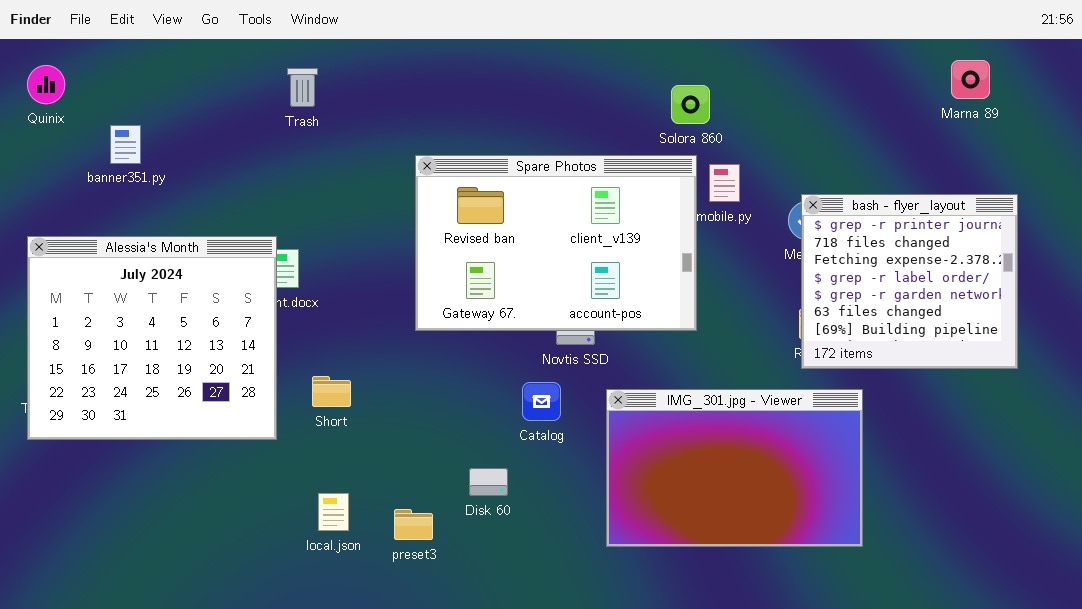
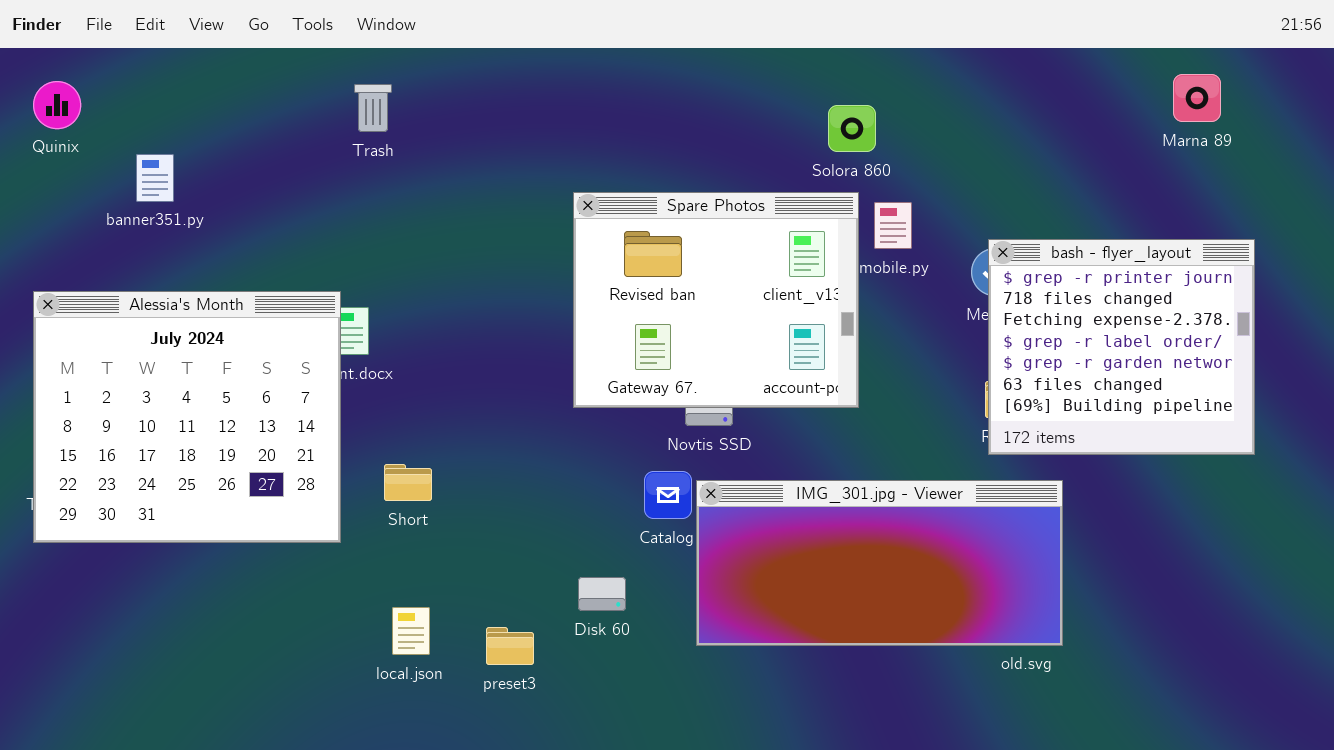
Spare Photos: [415,155,697,331] -> [573,192,859,408], resized
IMG_301.jpg - Viewer: [606,389,863,547] -> [696,480,1063,646], resized

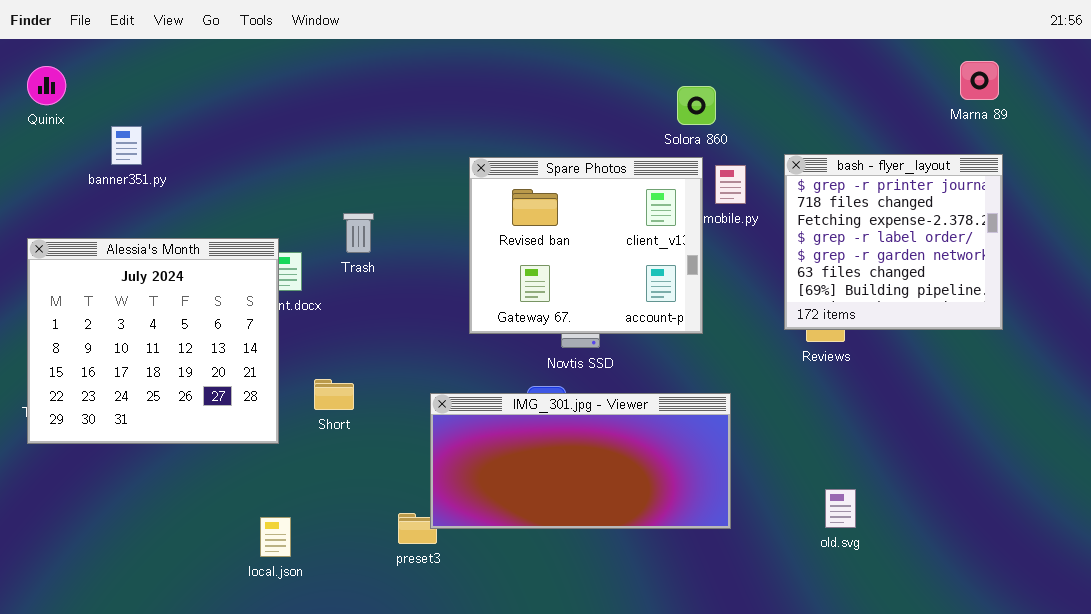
Trash: [354,84,392,132] -> [343,213,374,253], moved
bash - flyer_layout: [988,239,1255,455] -> [784,154,1003,330], moved
IMG_301.jpg - Viewer: [696,480,1063,646] -> [430,393,731,529], moved
local.json: [392,607,430,655] -> [260,517,291,557], moved

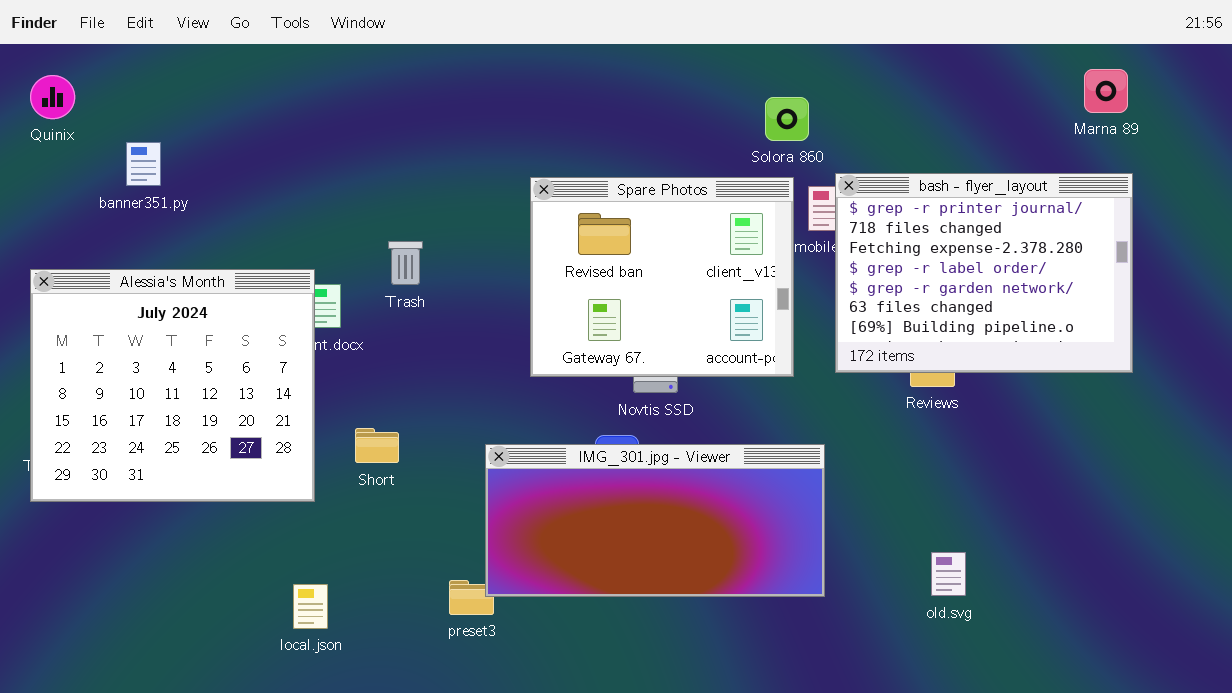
bash - flyer_layout: [784,154,1003,330] -> [835,173,1133,373], resized

